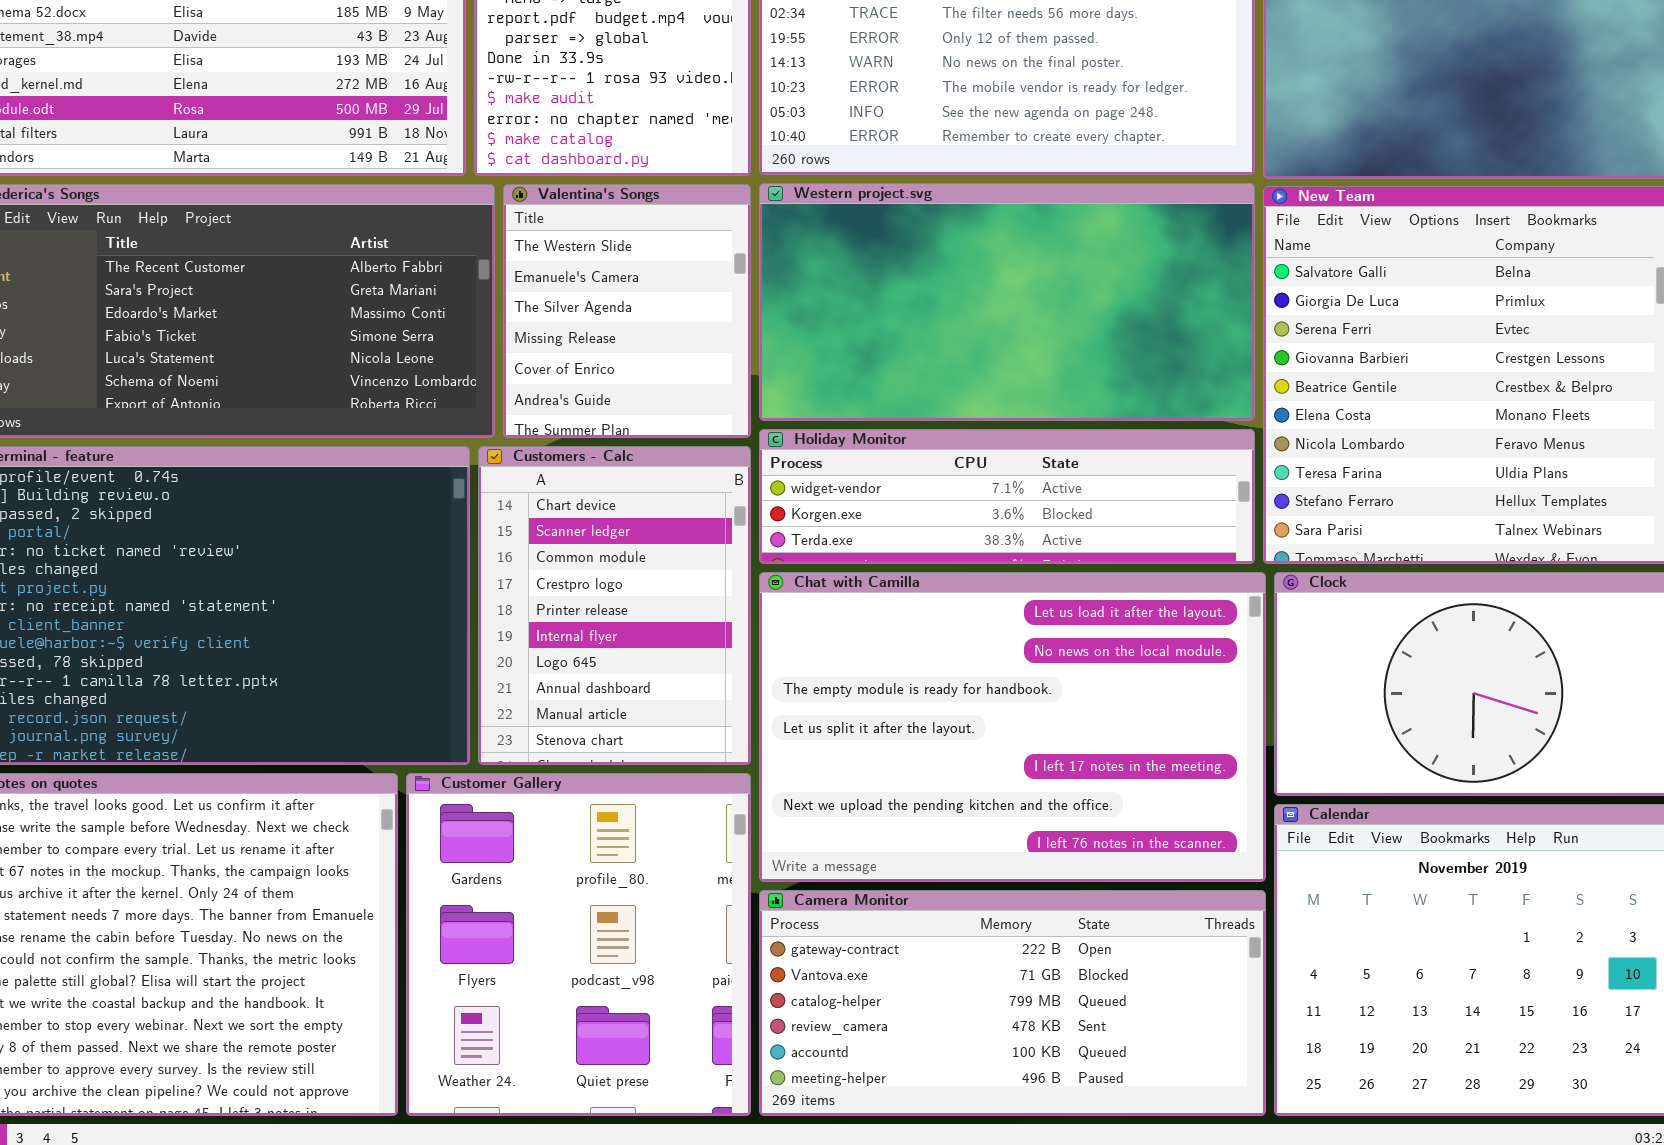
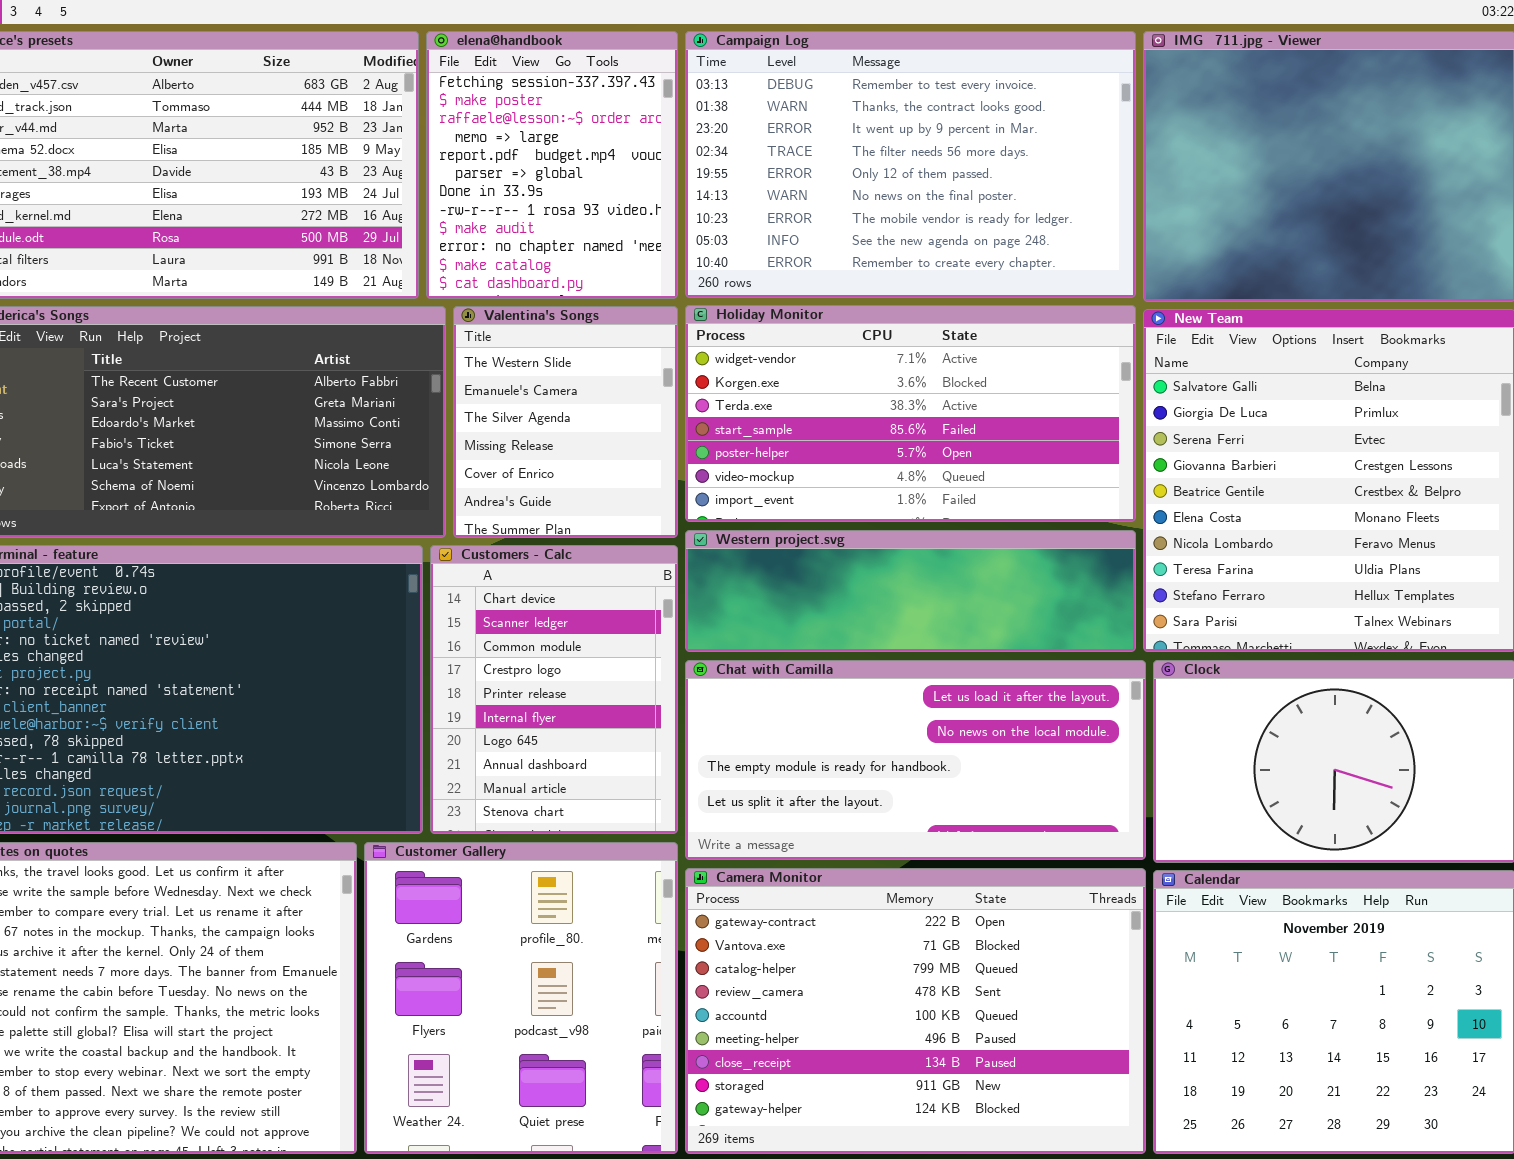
Western project.svg: [759,183,1255,421] -> [685,530,1136,652], moved, resized
Holiday Monitor: [759,429,1255,564] -> [685,305,1136,522], moved, resized
Chat with Camilla: [759,572,1266,882] -> [685,660,1146,860], resized
Camera Monitor: [759,890,1266,1116] -> [685,868,1146,1154], resized

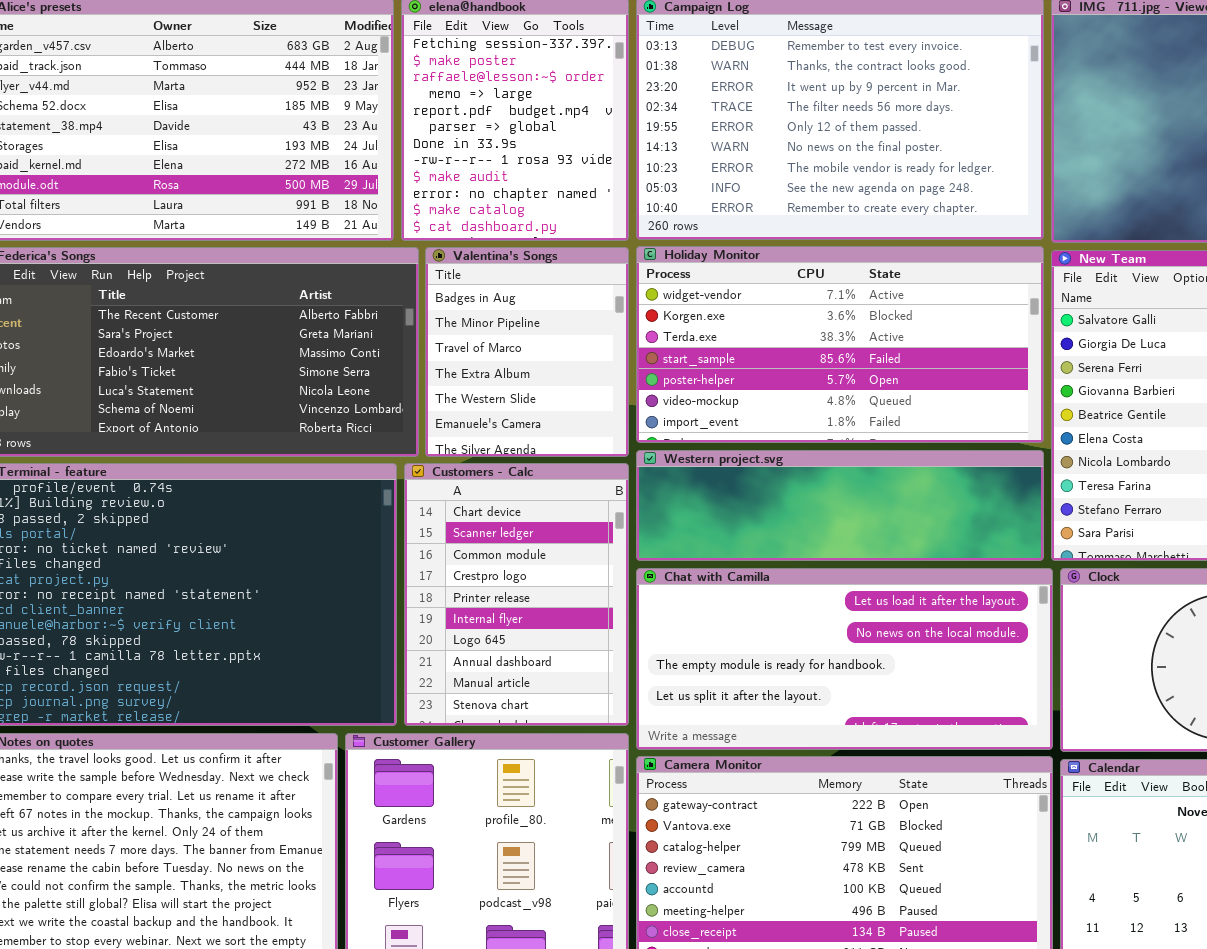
Valentina's Songs: [453,306,678,538] -> [425,247,629,457], scrolled up 4 rows

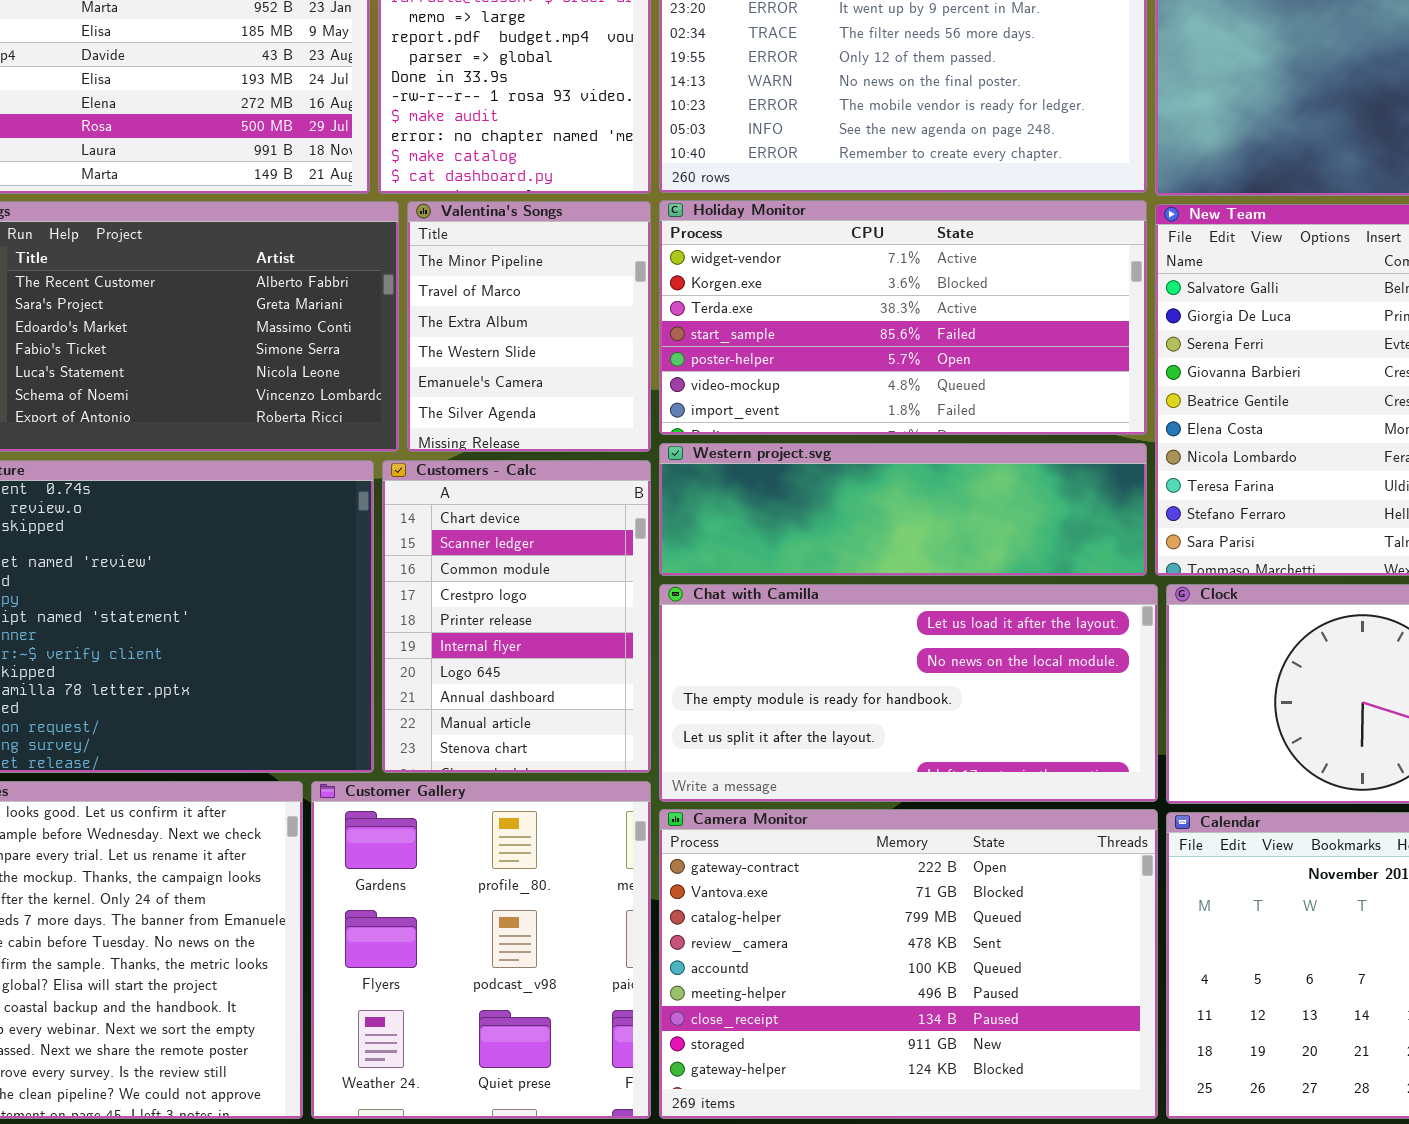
Valentina's Songs: [425,247,629,457] -> [407,201,651,452], scrolled down 1 row

